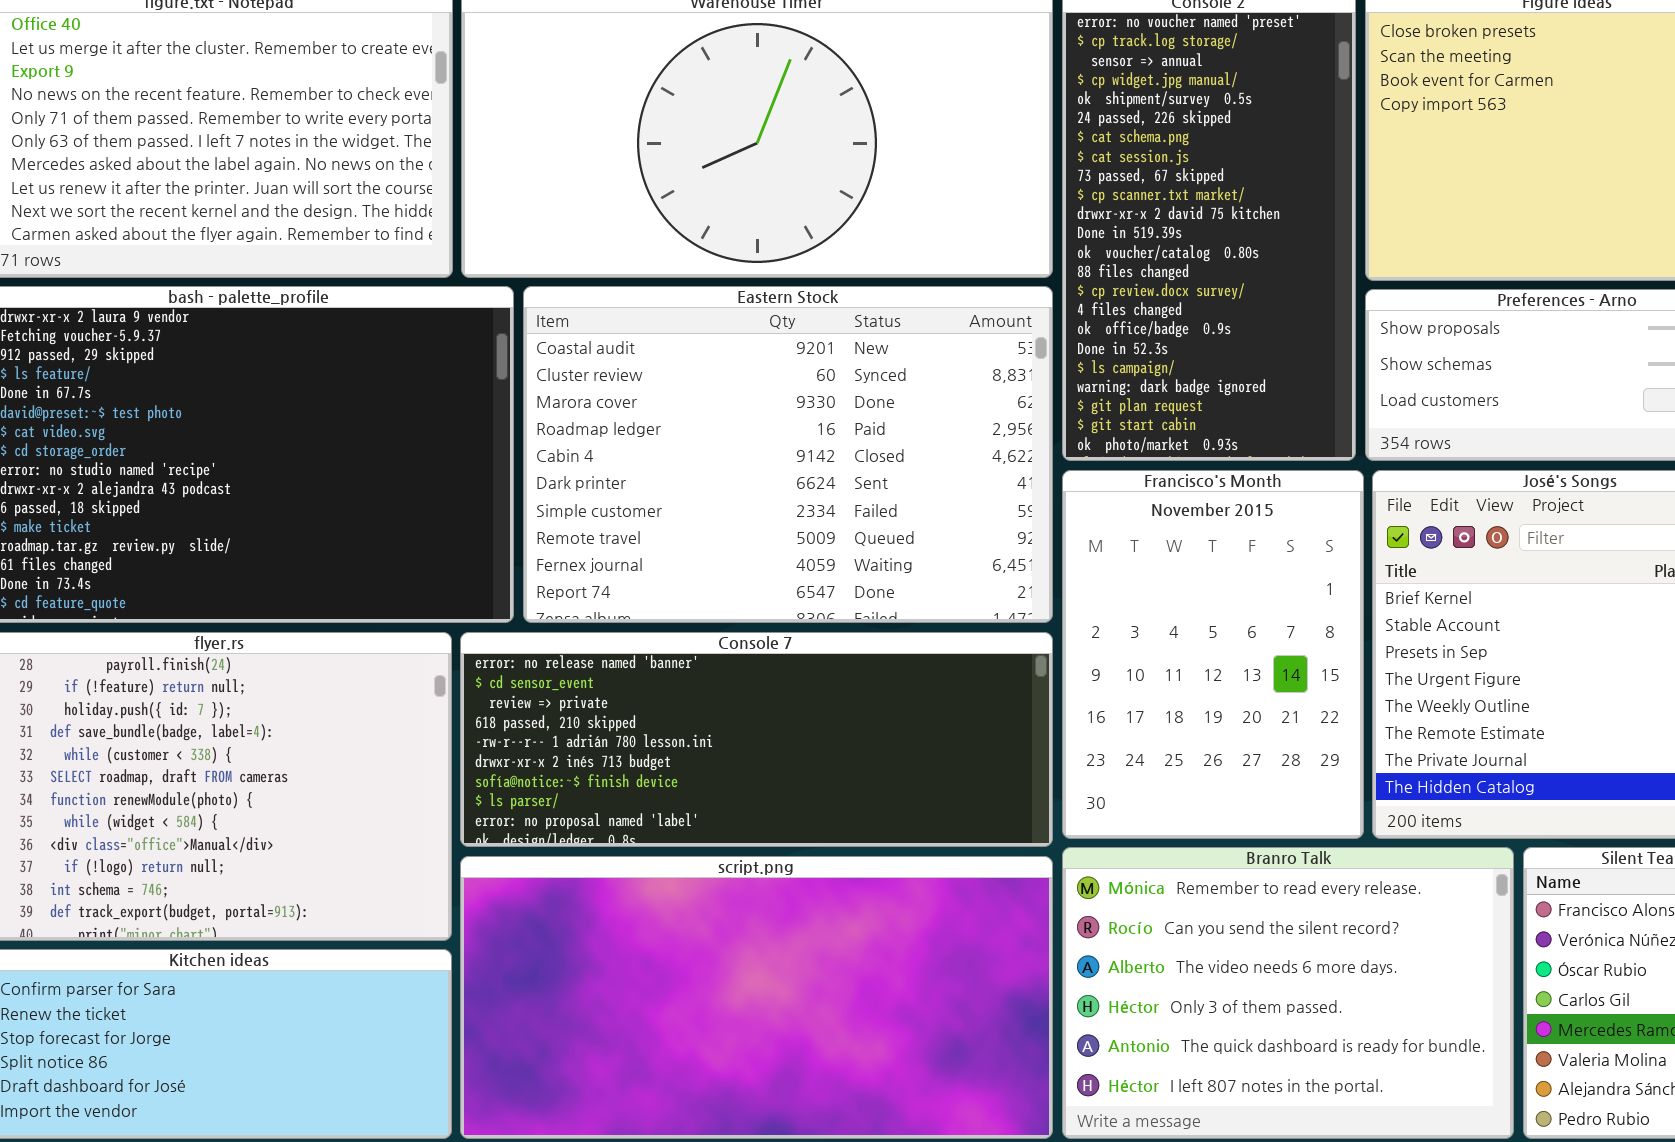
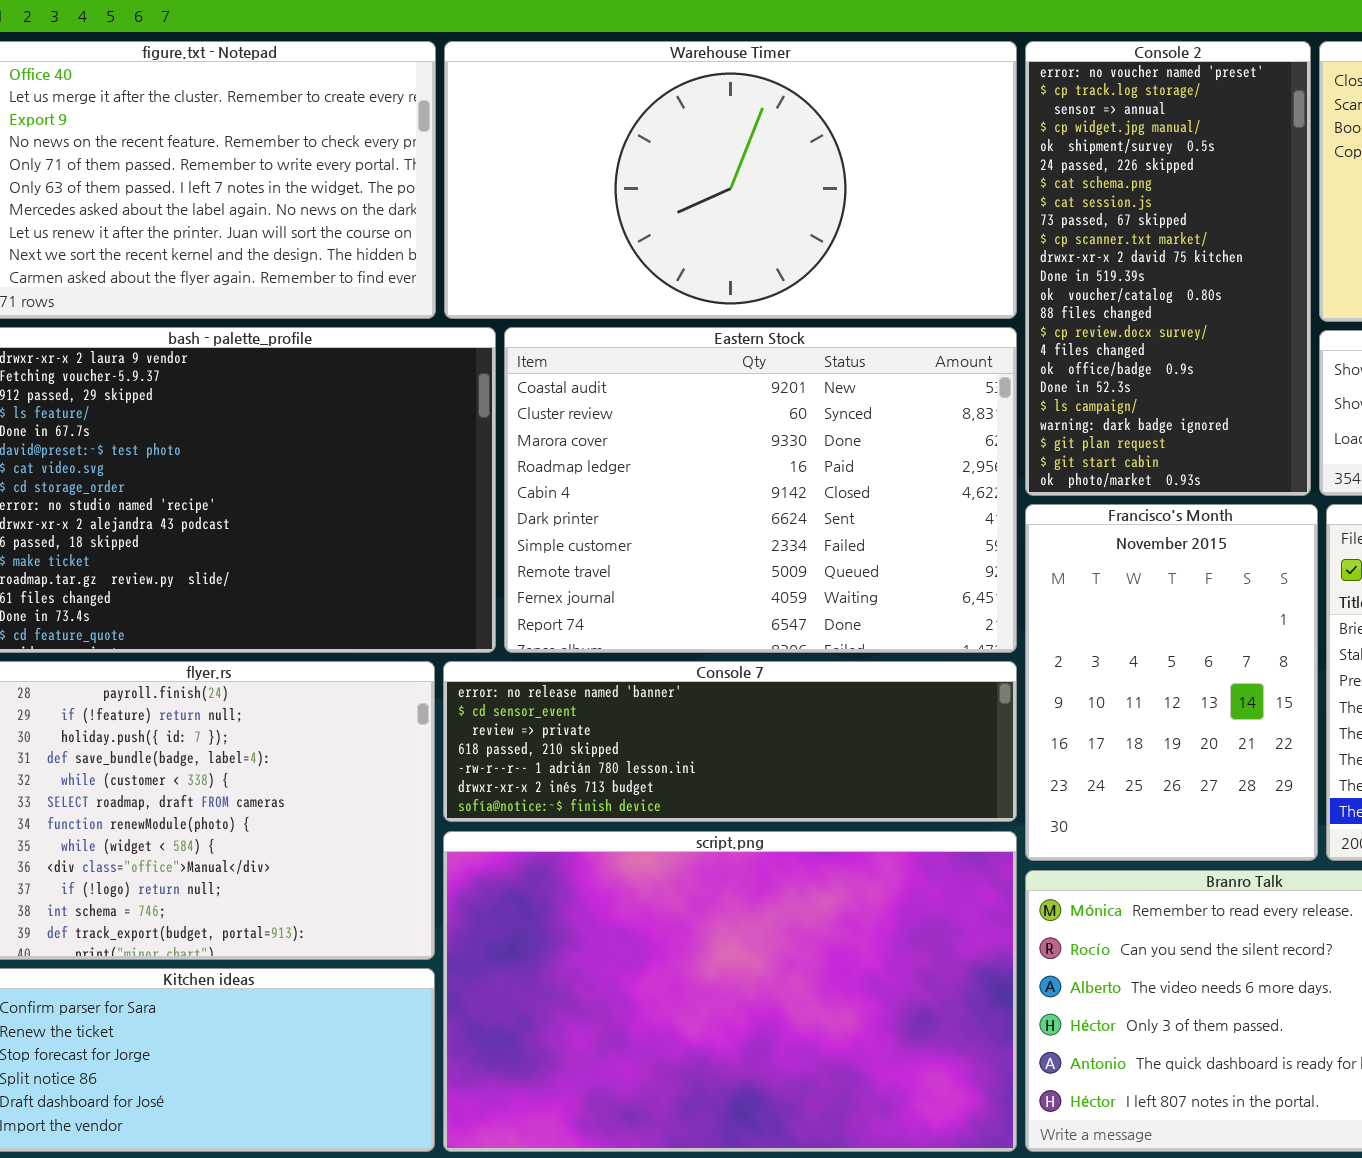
Console 7: [460,632,1053,847] -> [443,661,1017,822], resized
script.png: [460,856,1053,1139] -> [443,831,1017,1152], resized

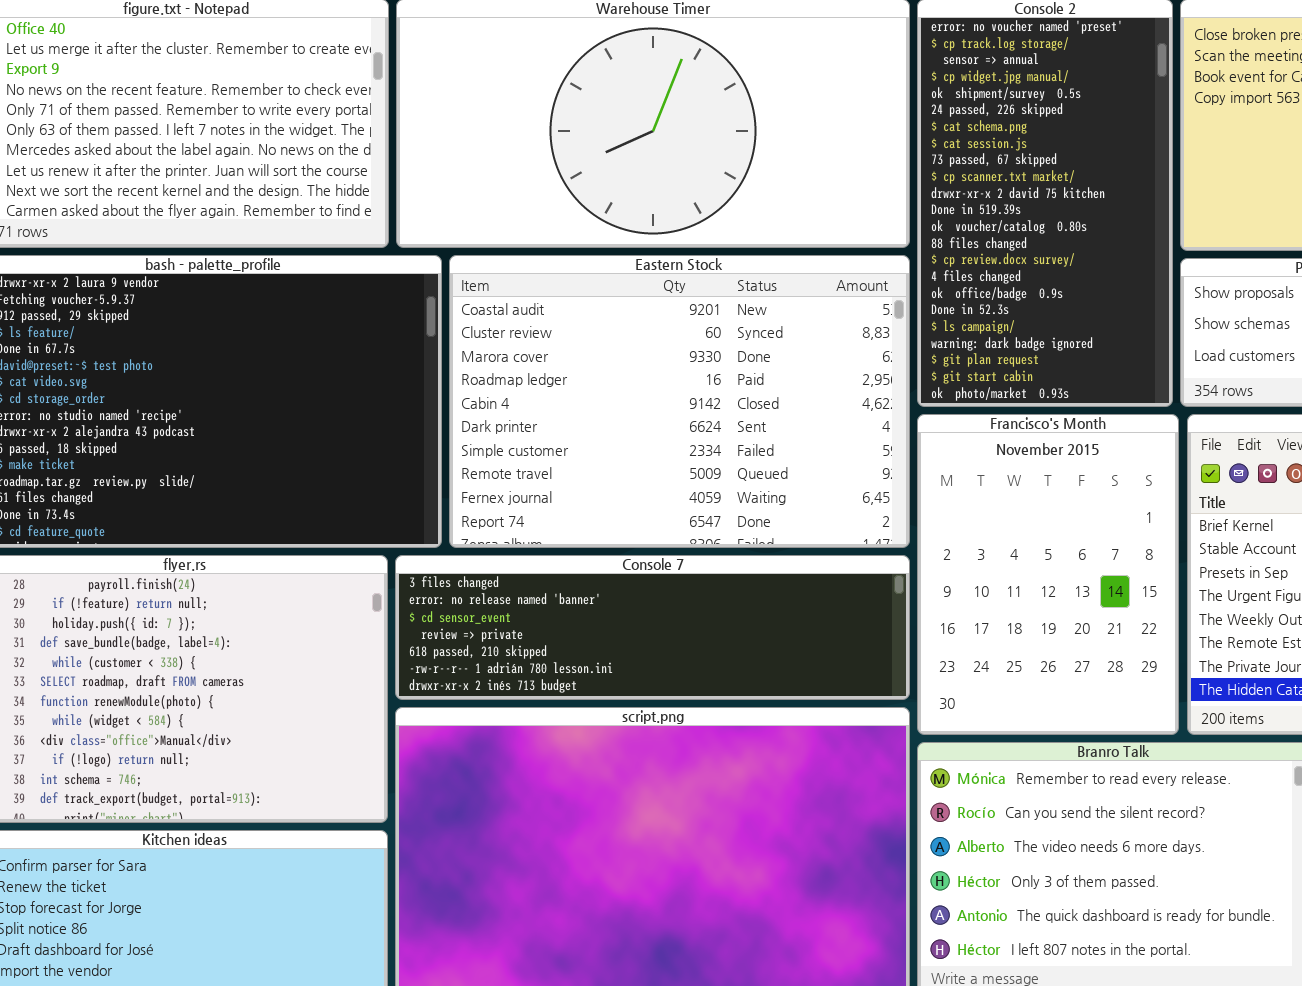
Console 7: [443,661,1017,822] -> [395,555,910,700], scrolled up 1 row

